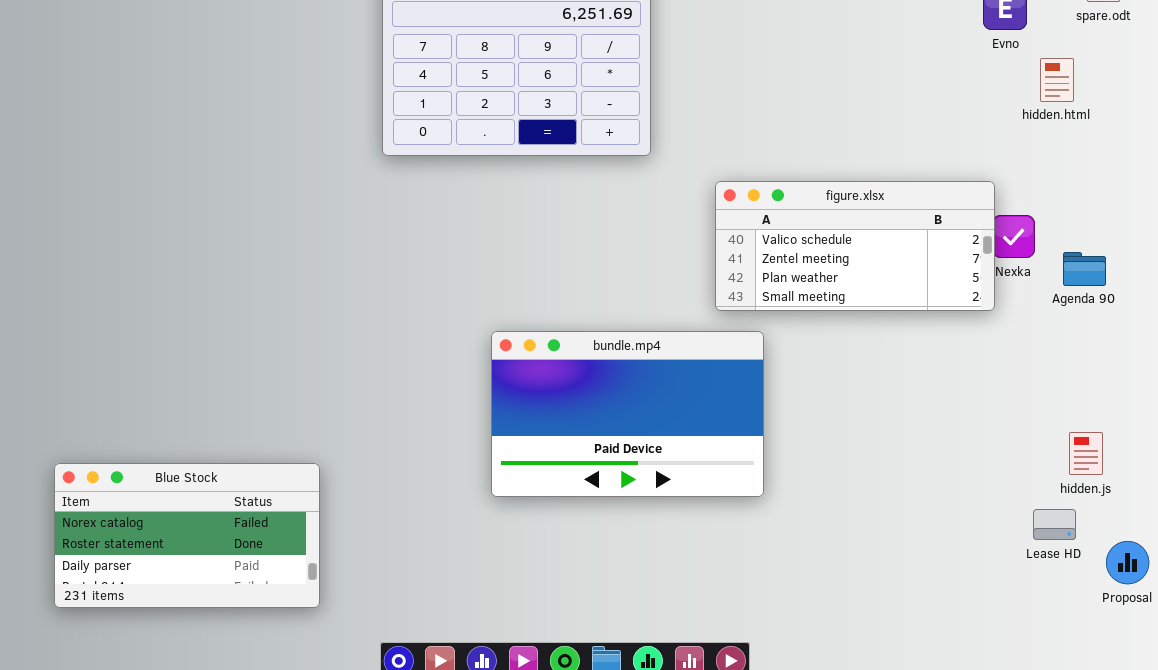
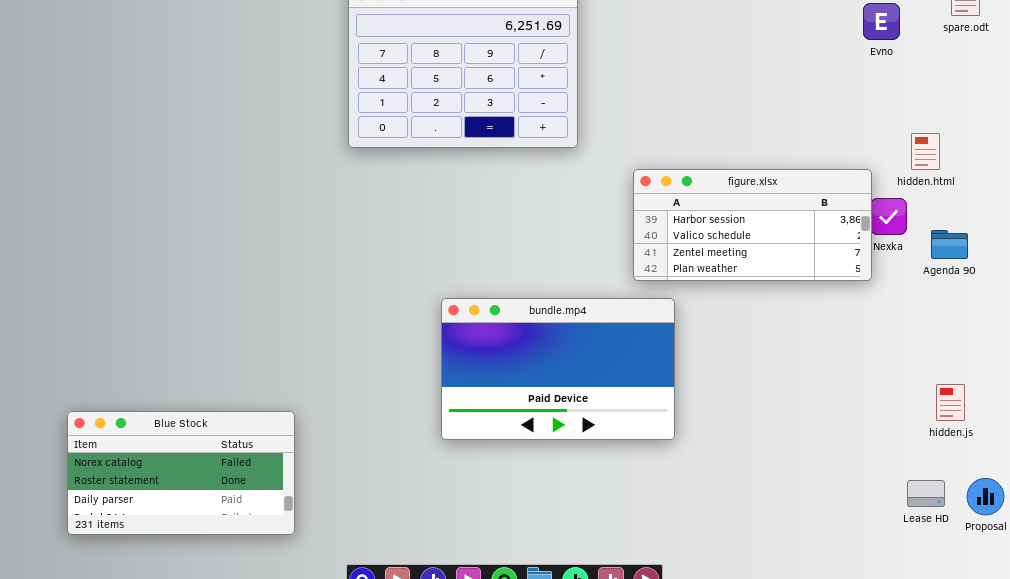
hidden.html: [1040,58,1074,102] -> [911,133,940,170], moved
figure.xlsx: [715,181,995,311] -> [633,169,872,281], scrolled up 1 row
Lease HD: [1033,509,1076,540] -> [907,480,945,507], moved

